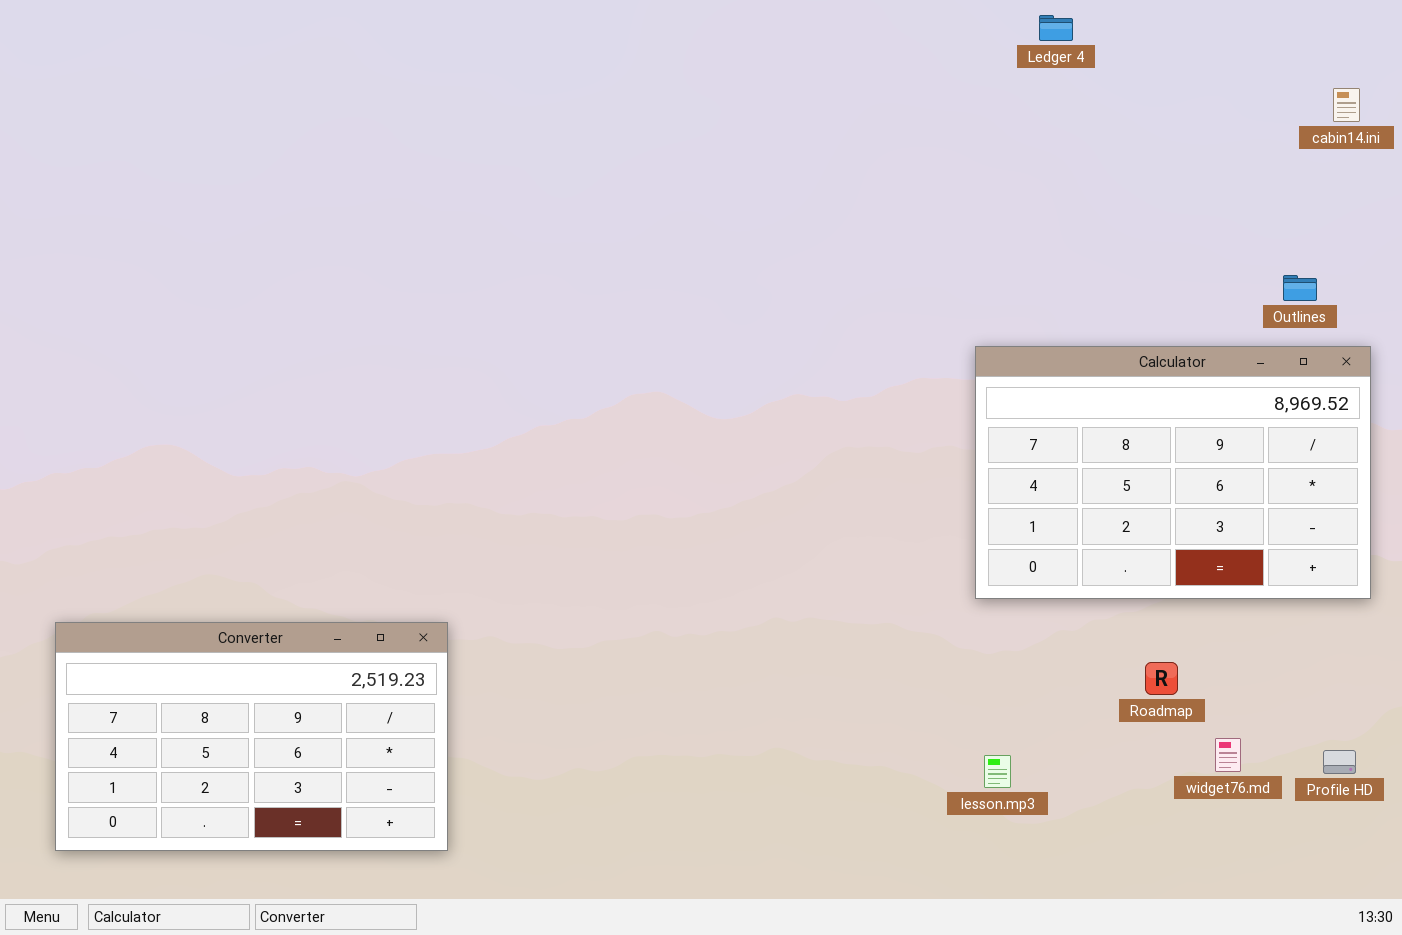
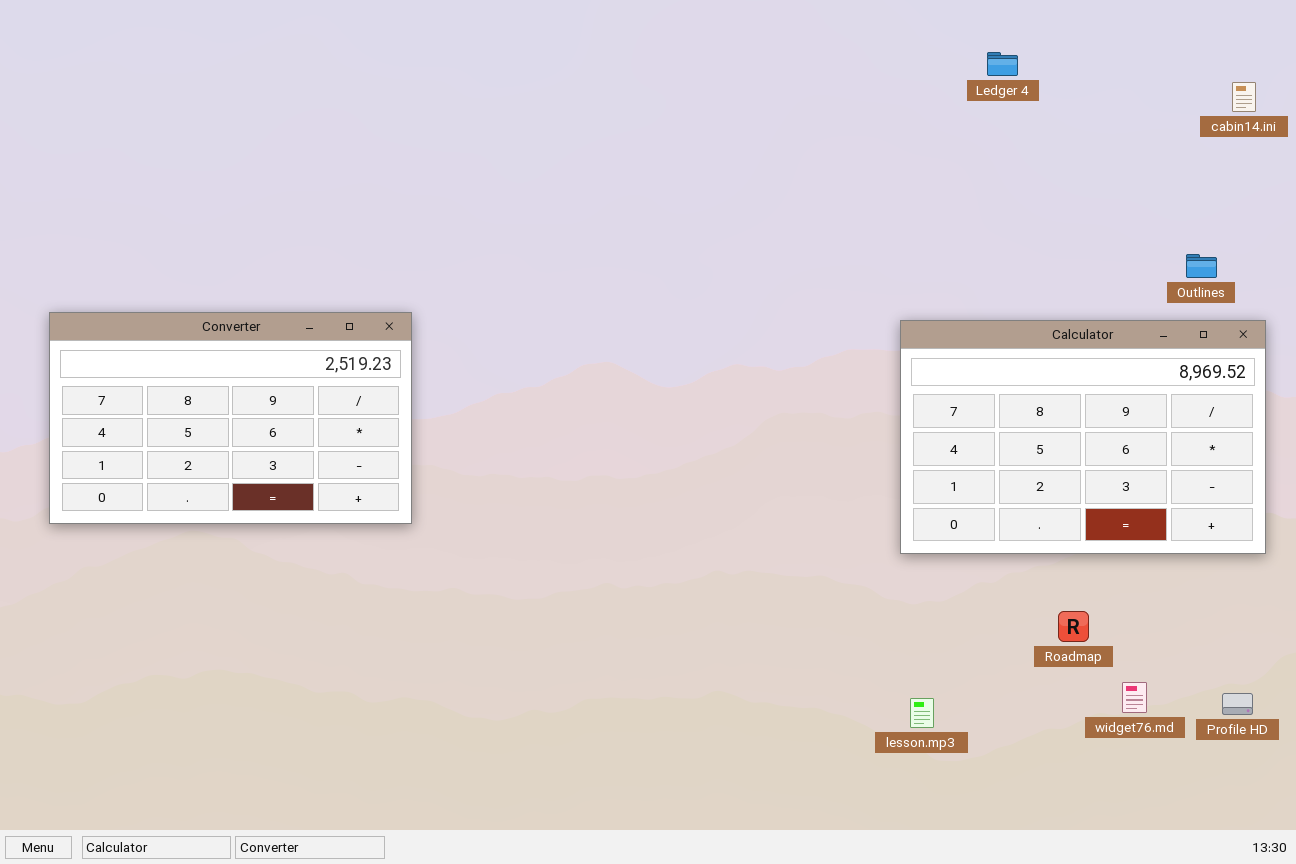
Ledger 4: [1039,15,1073,41] -> [987,52,1018,76], moved
Converter: [55,622,448,851] -> [49,312,412,524], moved

